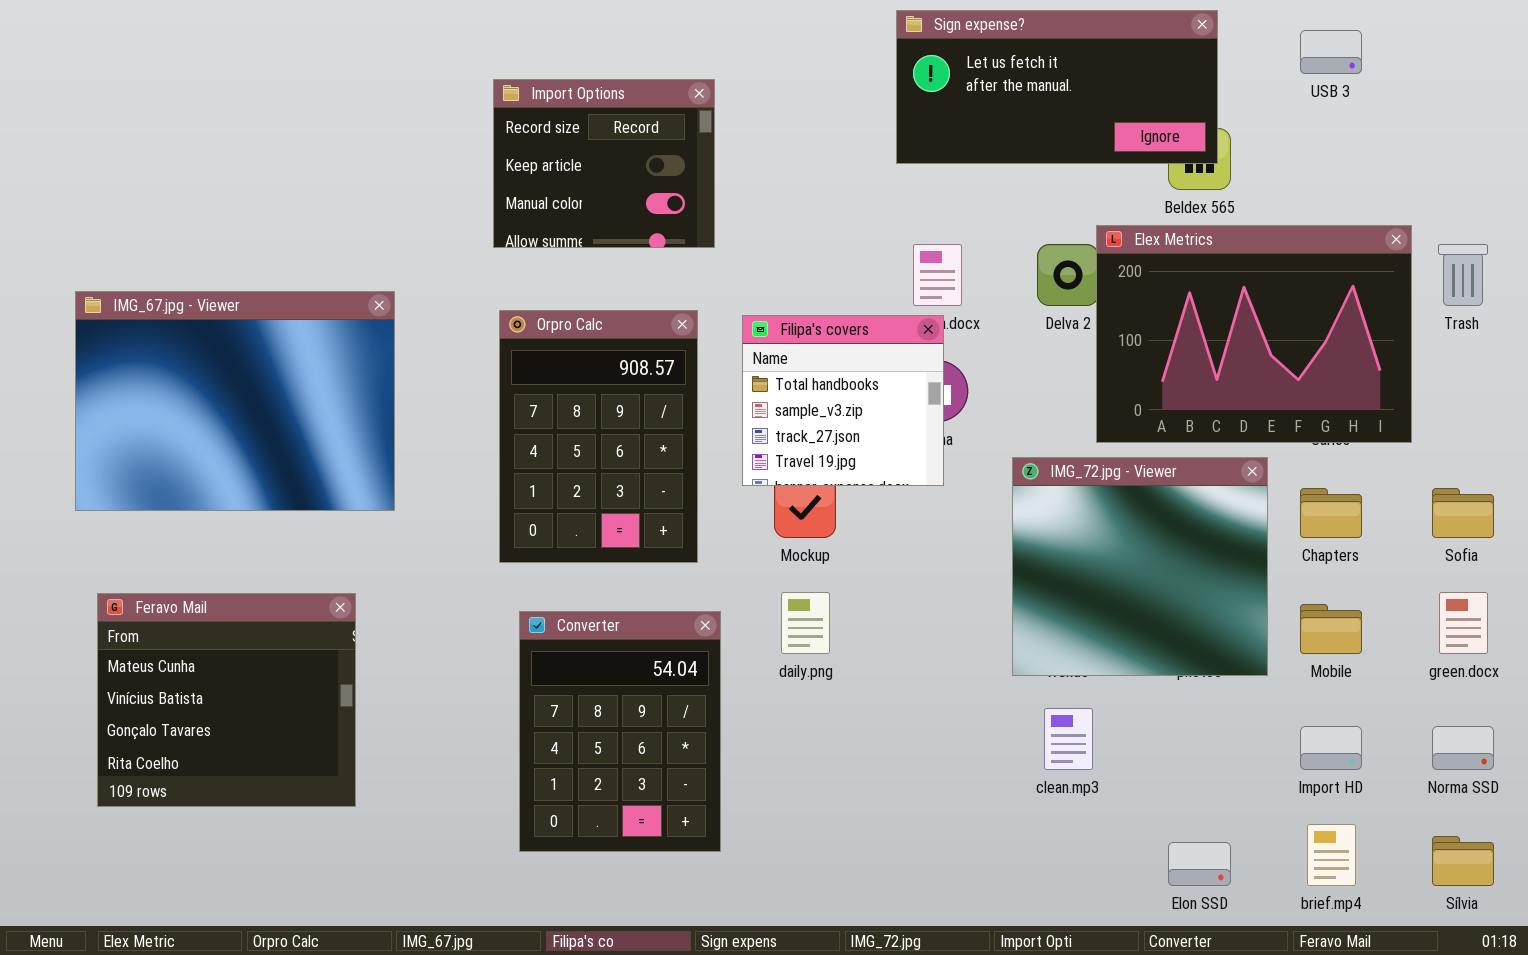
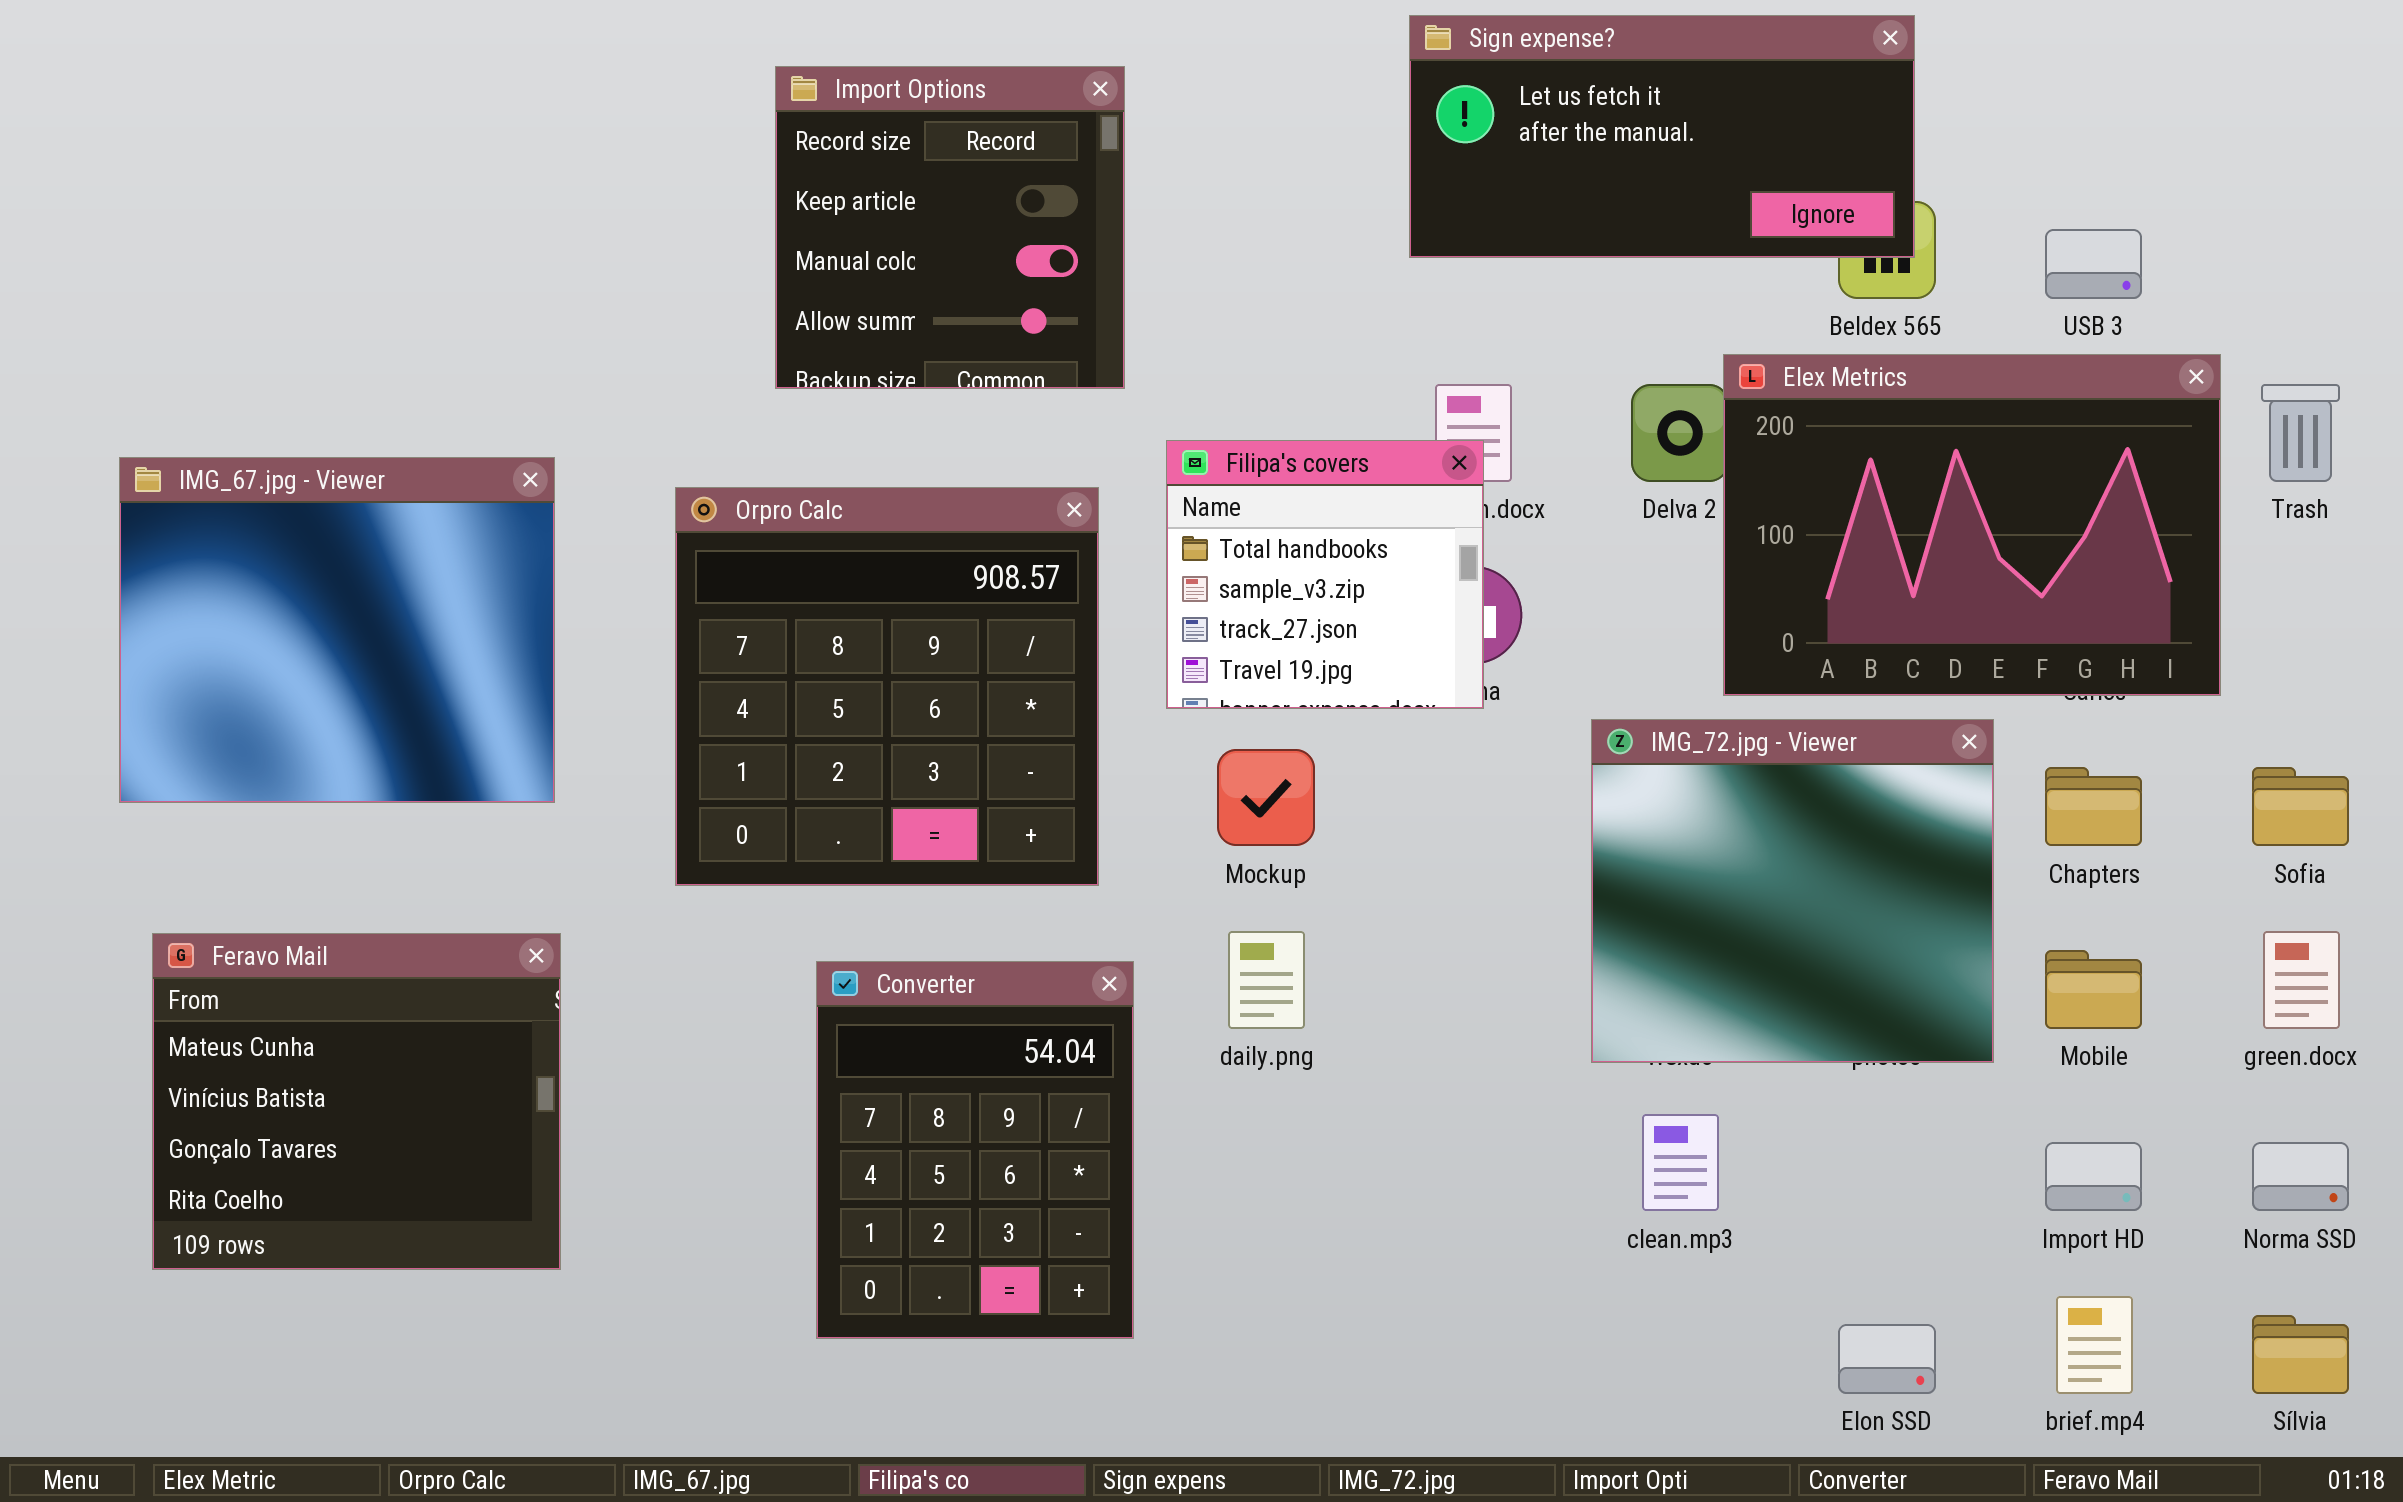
USB 3: [1300,30,1362,74] -> [2045,229,2142,299], moved
Import Options: [493,79,715,248] -> [775,66,1125,389], resized
IMG_67.jpg - Viewer: [75,291,395,511] -> [119,457,555,803], resized
Orpro Calc: [499,310,698,563] -> [675,487,1099,886], resized
Filipa's covers: [742,315,944,486] -> [1166,440,1484,709], moved

